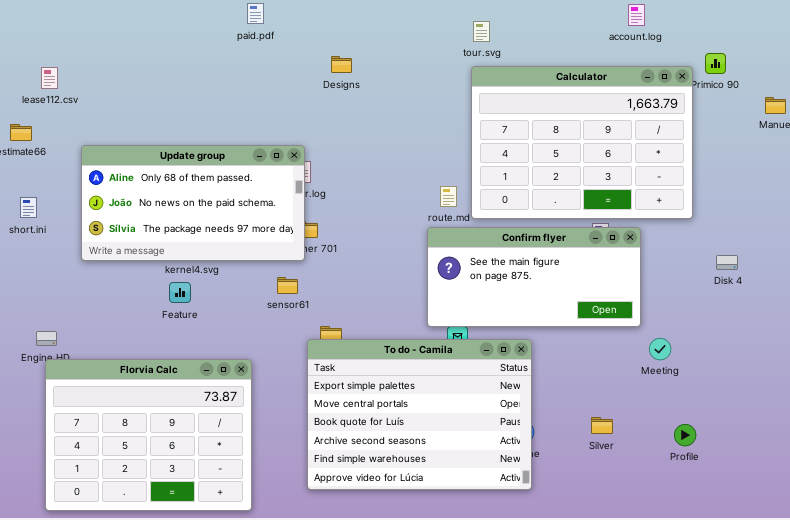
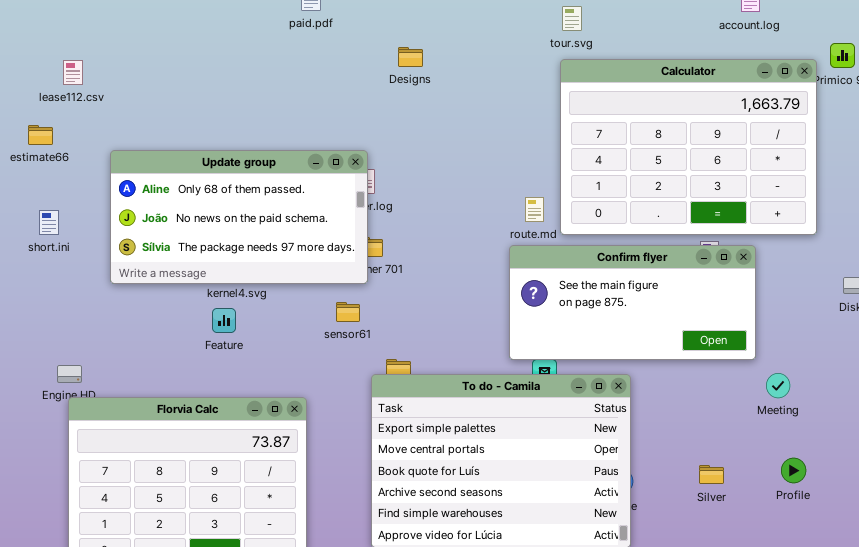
Profile: [674,424,696,446] -> [781,458,806,483], moved

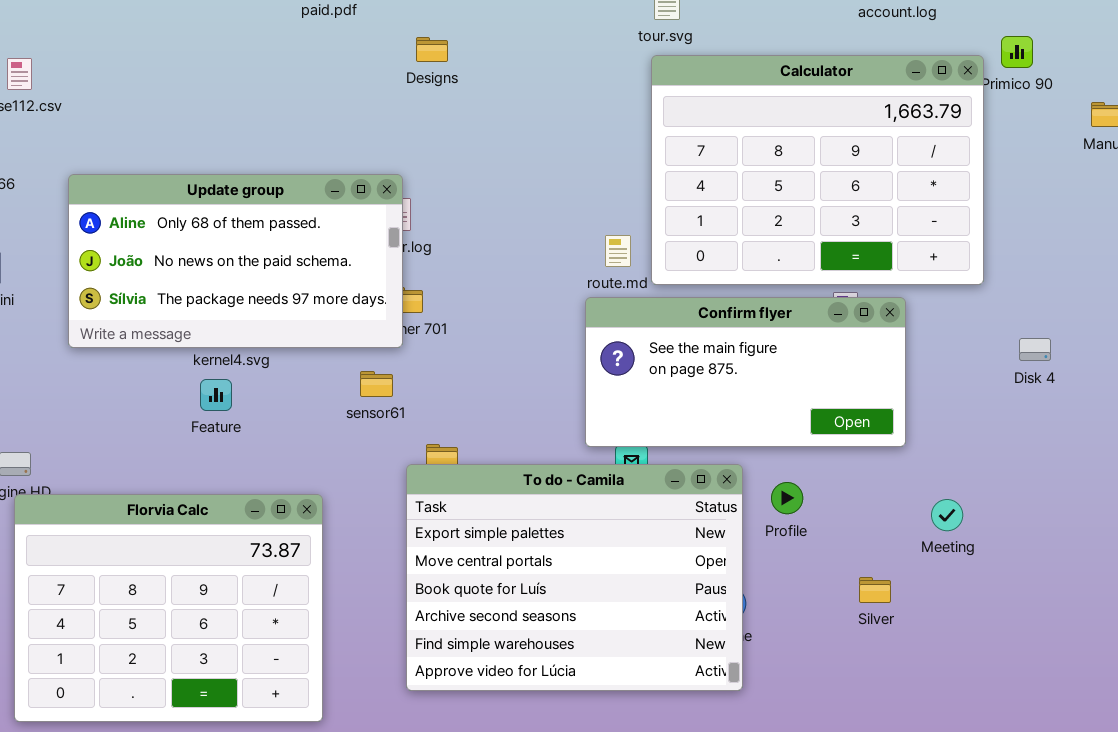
Designs: [398,47,423,67] -> [416,37,448,62], moved
Meeting: [766,373,790,398] -> [931,499,963,531], moved
Profile: [781,458,806,483] -> [771,482,803,514], moved
Silver: [699,465,724,484] -> [859,577,891,603], moved

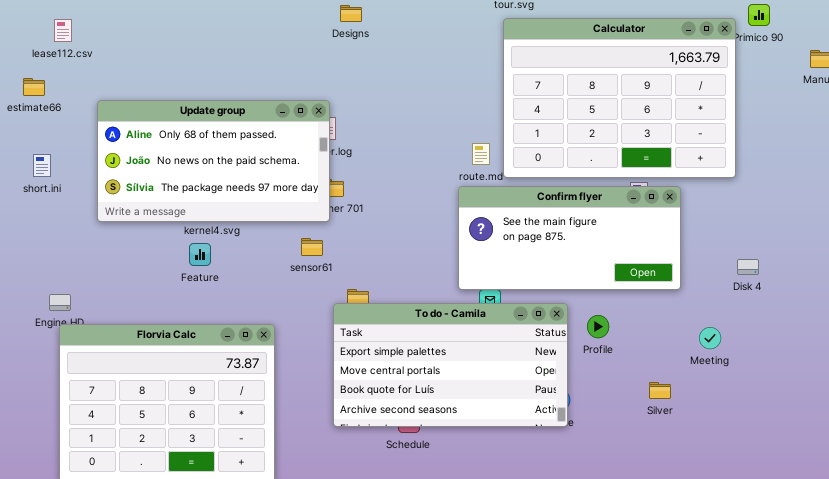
Disk 4: [1019,338,1051,361] -> [737,259,759,275], moved
To do - Camila: [406,464,743,691] -> [333,303,568,427], resized

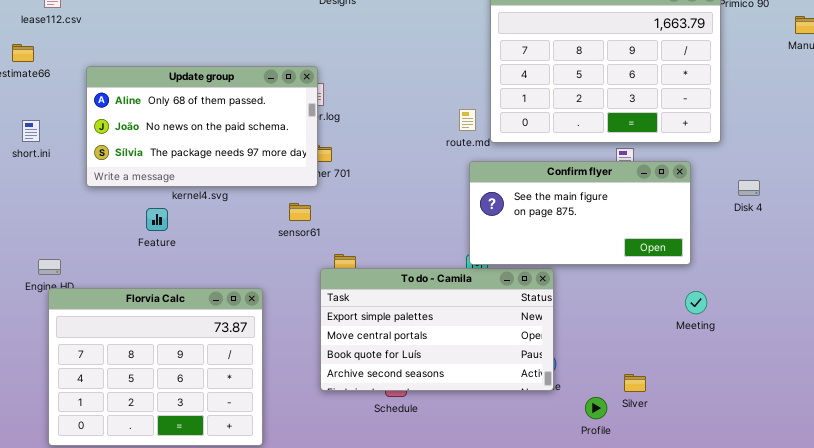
Confirm flyer: [458,186,681,290] -> [469,161,691,265], moved
Feature: [189,243,211,266] -> [146,208,168,231], moved
Disk 4: [737,259,759,275] -> [738,180,760,196], moved
Profile: [587,315,609,338] -> [585,397,607,419], moved
Silver: [649,382,671,399] -> [624,374,646,392], moved

